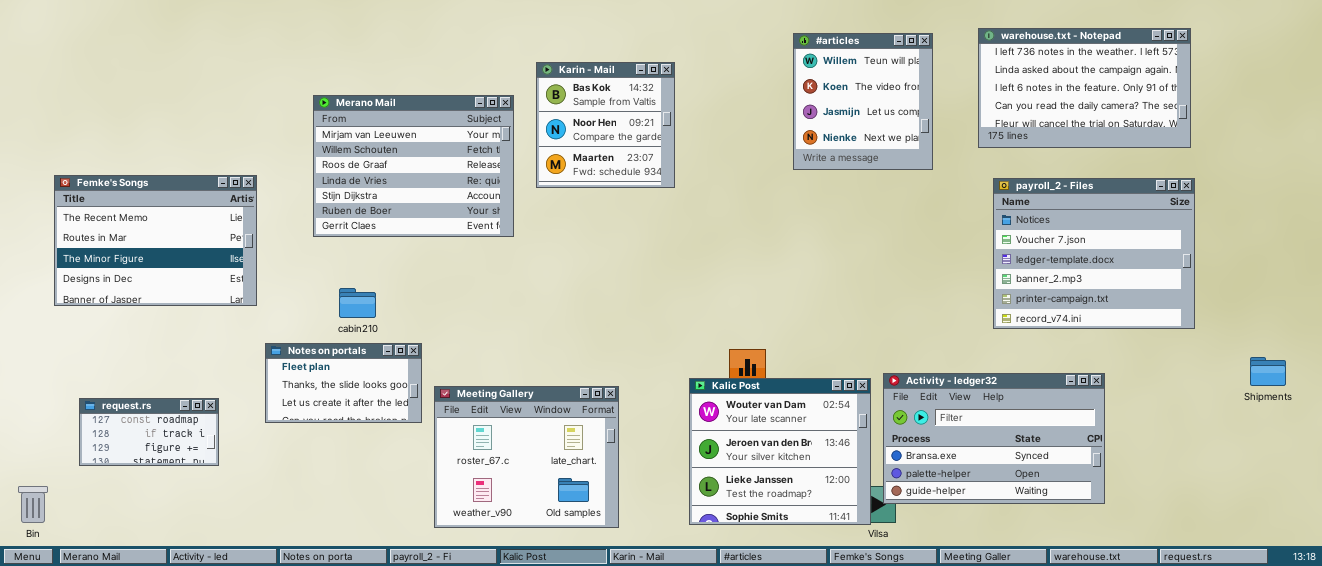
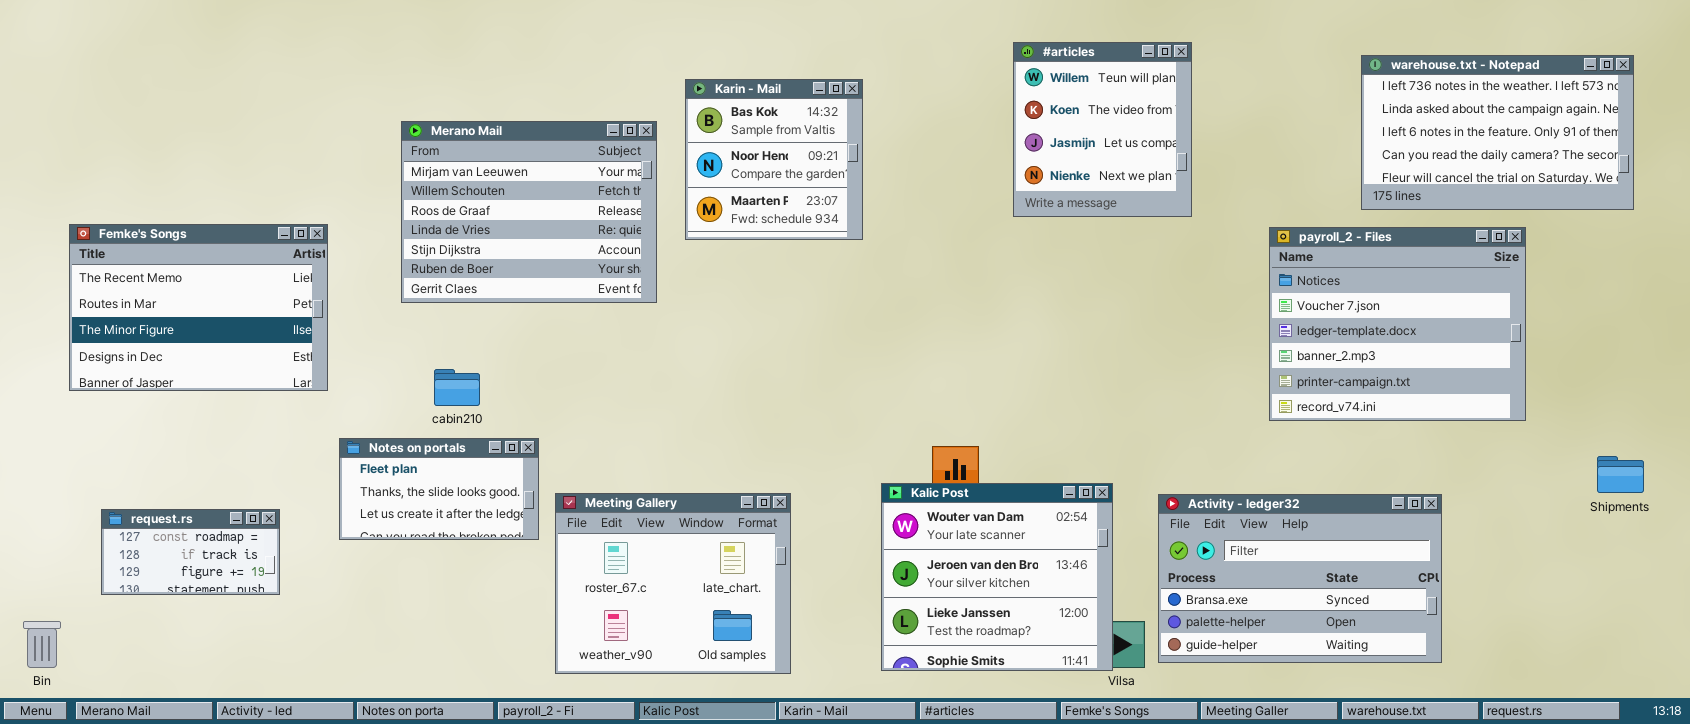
warehouse.txt - Notepad: [978,28,1191,148] -> [1361,55,1634,210], moved
Activity - ledger32: [883,373,1105,504] -> [1158,494,1442,663], moved

